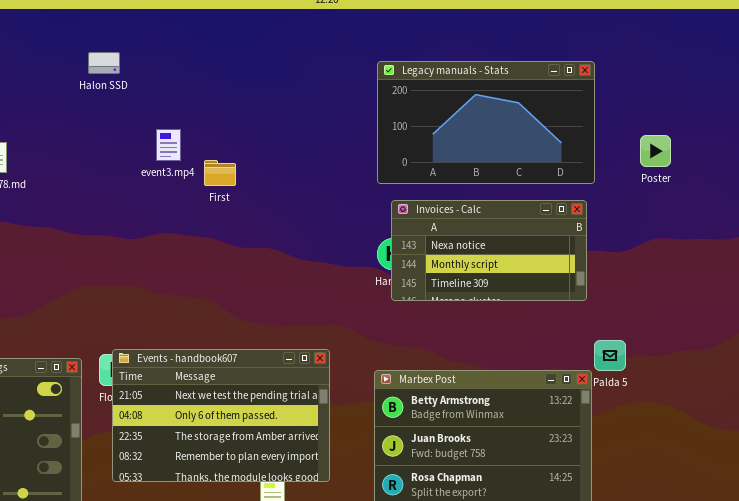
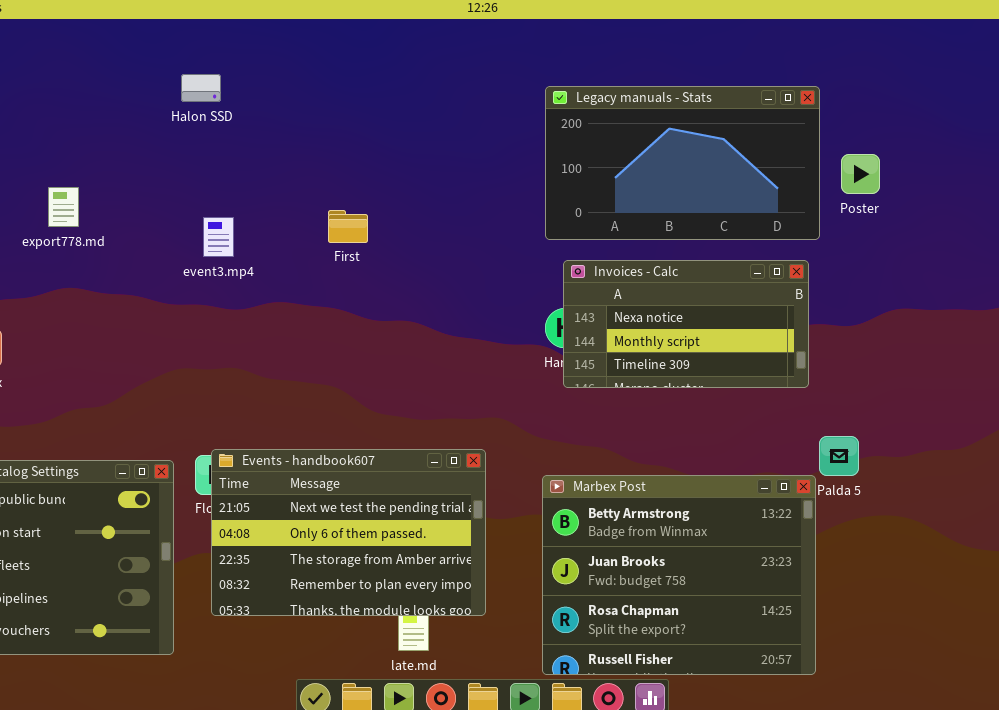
event3.mp4: [156,129,181,161] -> [203,217,234,257], moved
Poster: [640,135,671,167] -> [841,154,880,194], moved

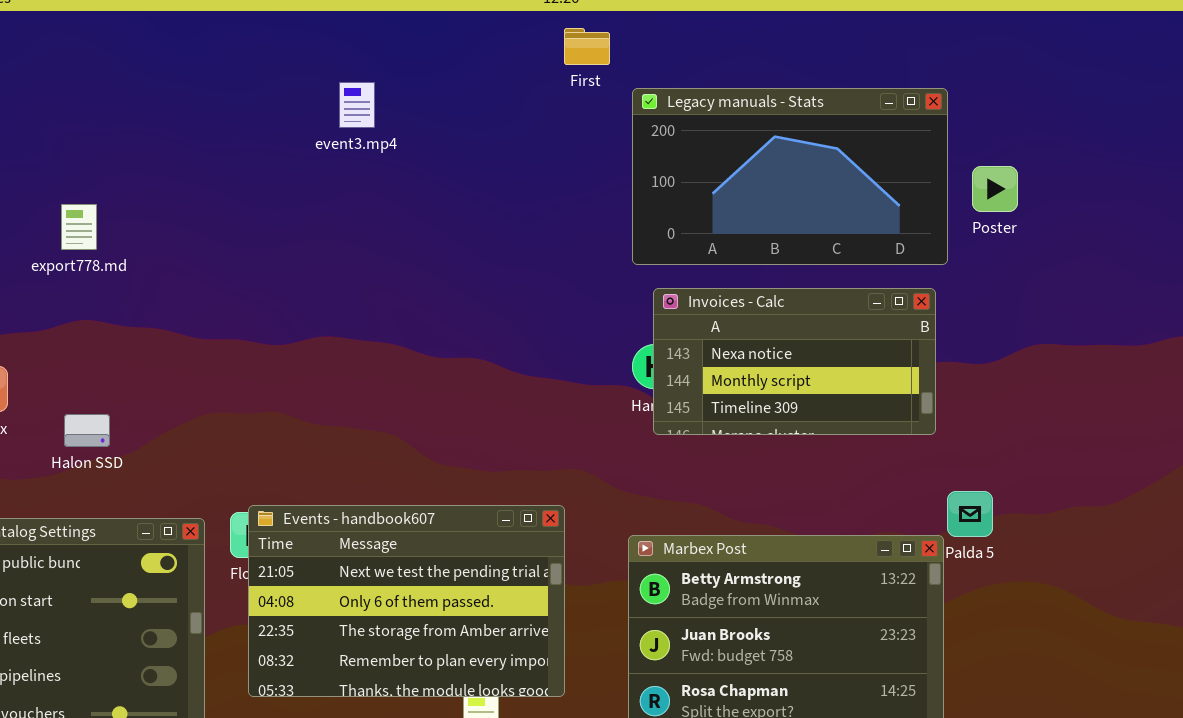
Halon SSD: [181,74,221,102] -> [64,414,110,447], moved
First: [328,210,368,243] -> [564,28,610,65], moved
event3.mp4: [203,217,234,257] -> [339,82,375,128], moved

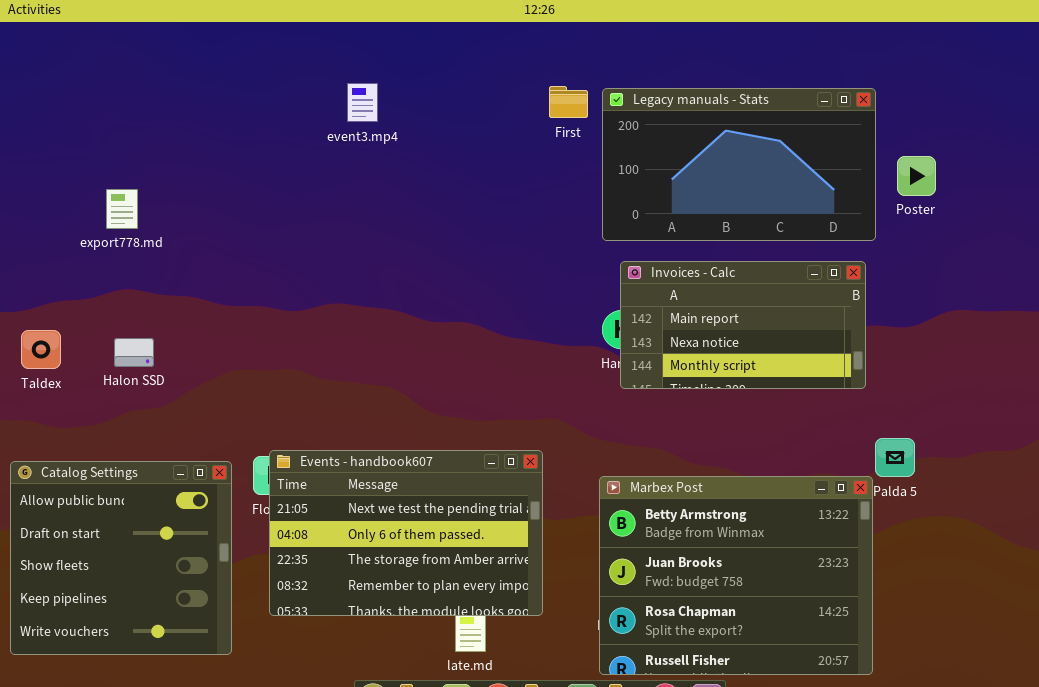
First: [564,28,610,65] -> [549,86,588,118], moved
Invoices - Calc: [653,288,936,435] -> [620,261,866,389], scrolled up 1 row
Halon SSD: [64,414,110,447] -> [114,338,154,367], moved

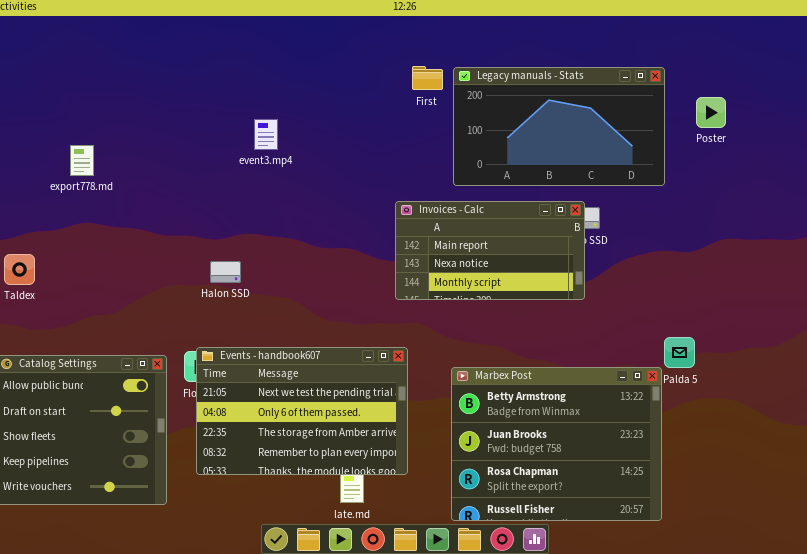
event3.mp4: [347,83,378,122] -> [254,119,278,150], moved
Poster: [897,156,936,196] -> [696,97,726,128], moved
Invoices - Calc: [620,261,866,389] -> [395,201,585,300], moved
Halon SSD: [114,338,154,367] -> [210,261,241,283], moved

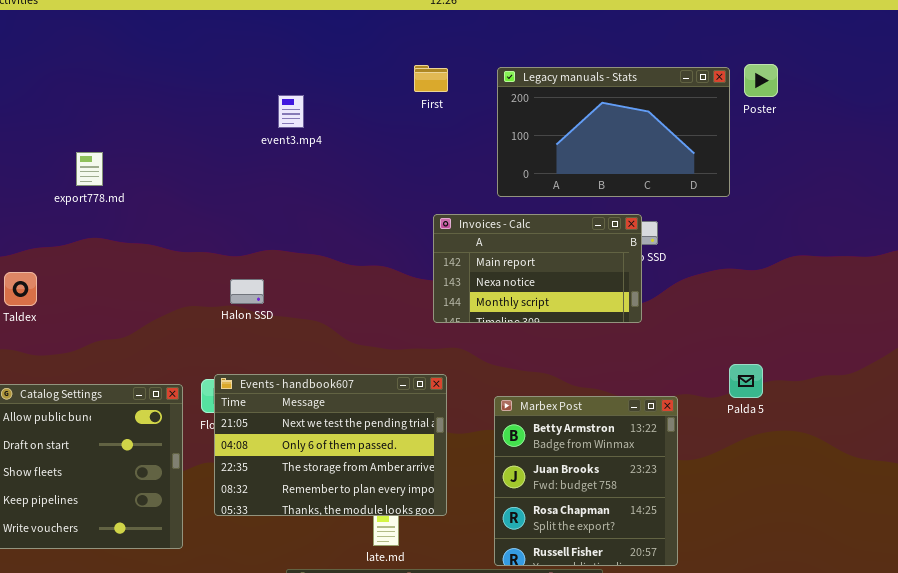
First: [412,66,443,90] -> [414,65,448,92], moved
Poster: [696,97,726,128] -> [744,64,778,97], moved
event3.mp4: [254,119,278,150] -> [278,95,304,128], moved
Marbex Post: [451,367,662,521] -> [494,396,678,566], resized

